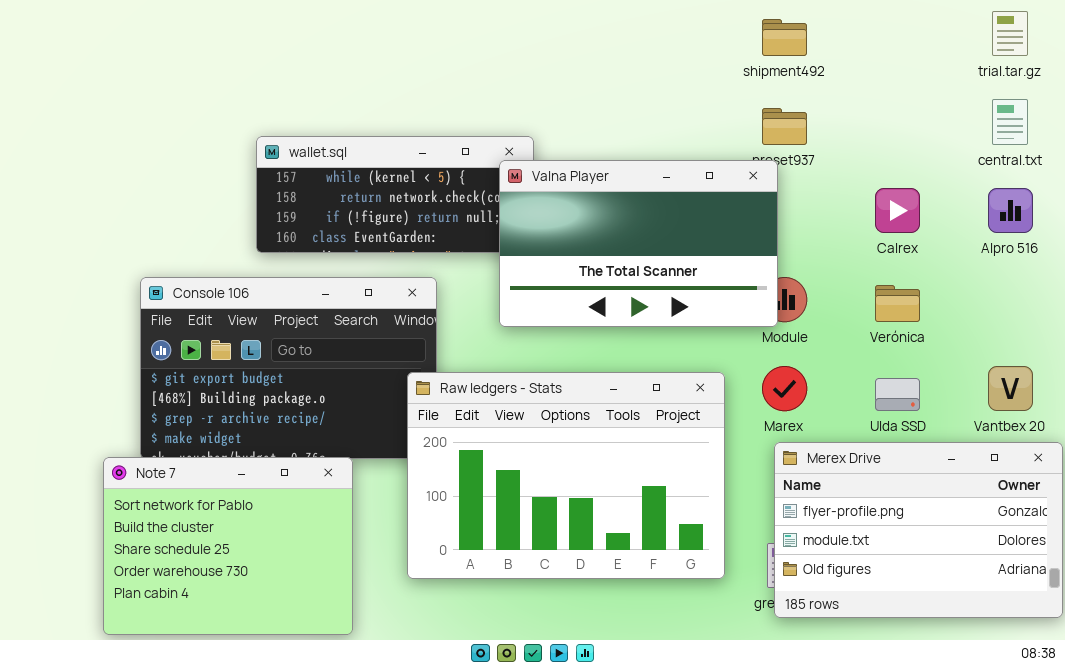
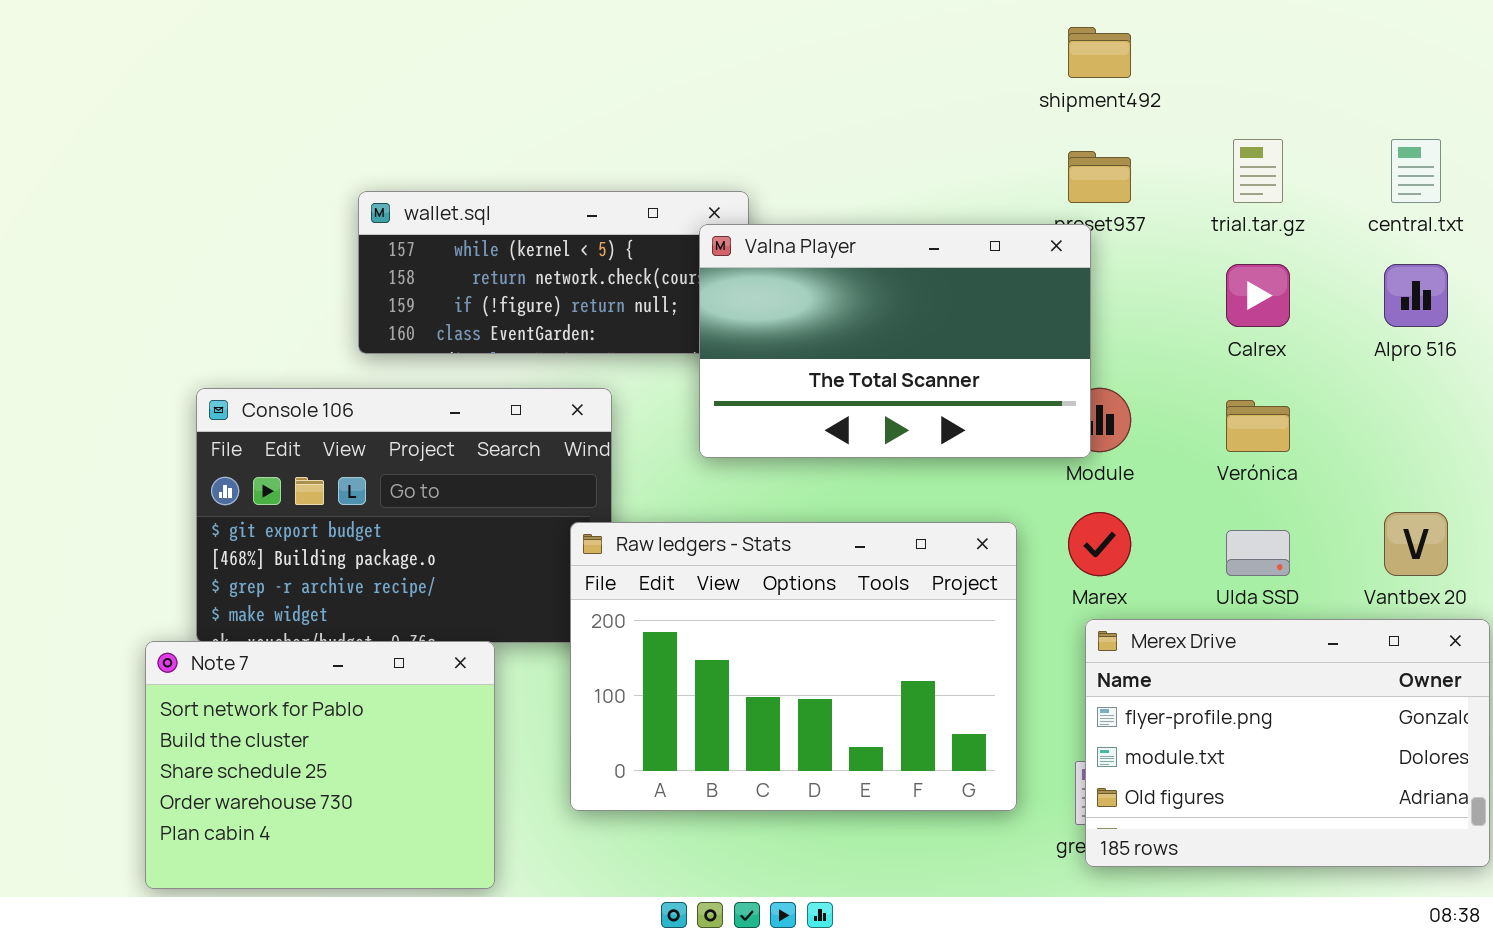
trial.tar.gz: [992,11,1028,56] -> [1233,139,1283,203], moved

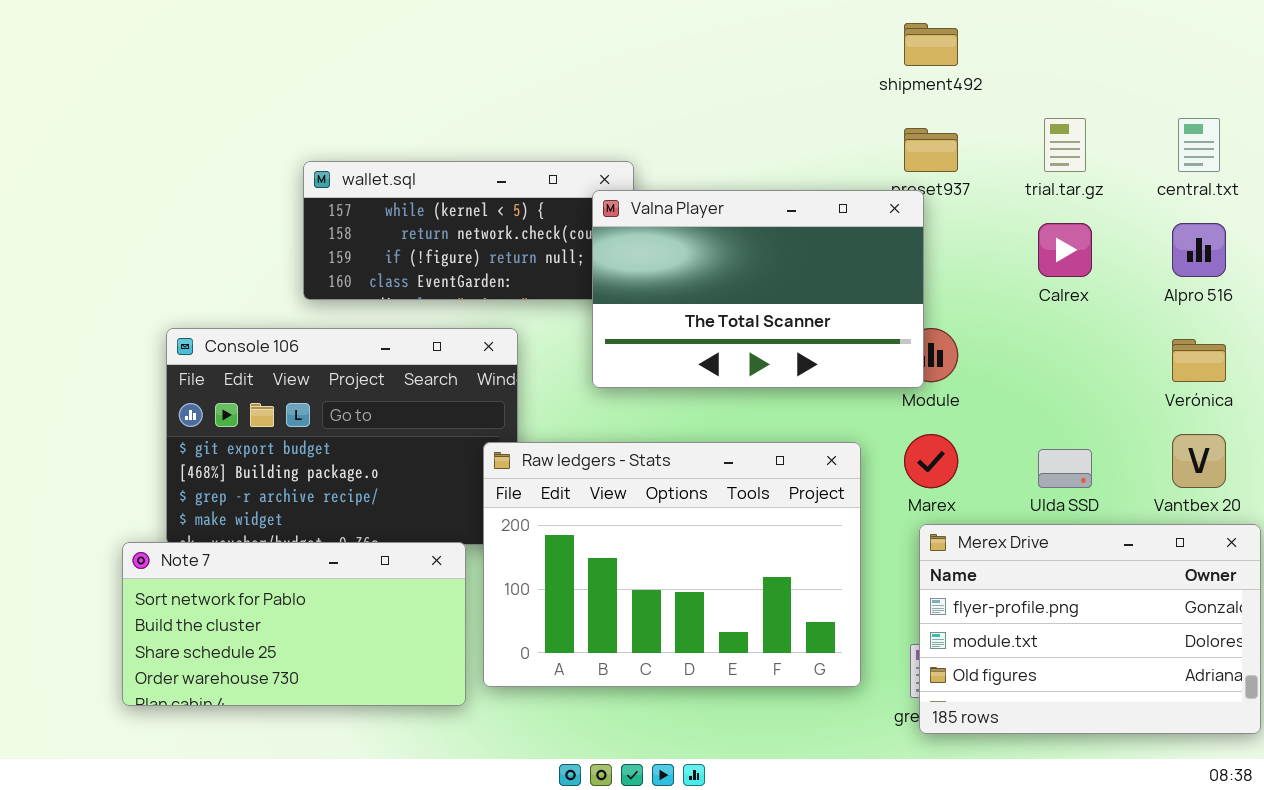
Verónica: [1226,400,1290,452] -> [1172,339,1226,382], moved
Note 7: [145,641,495,889] -> [122,542,466,706], resized

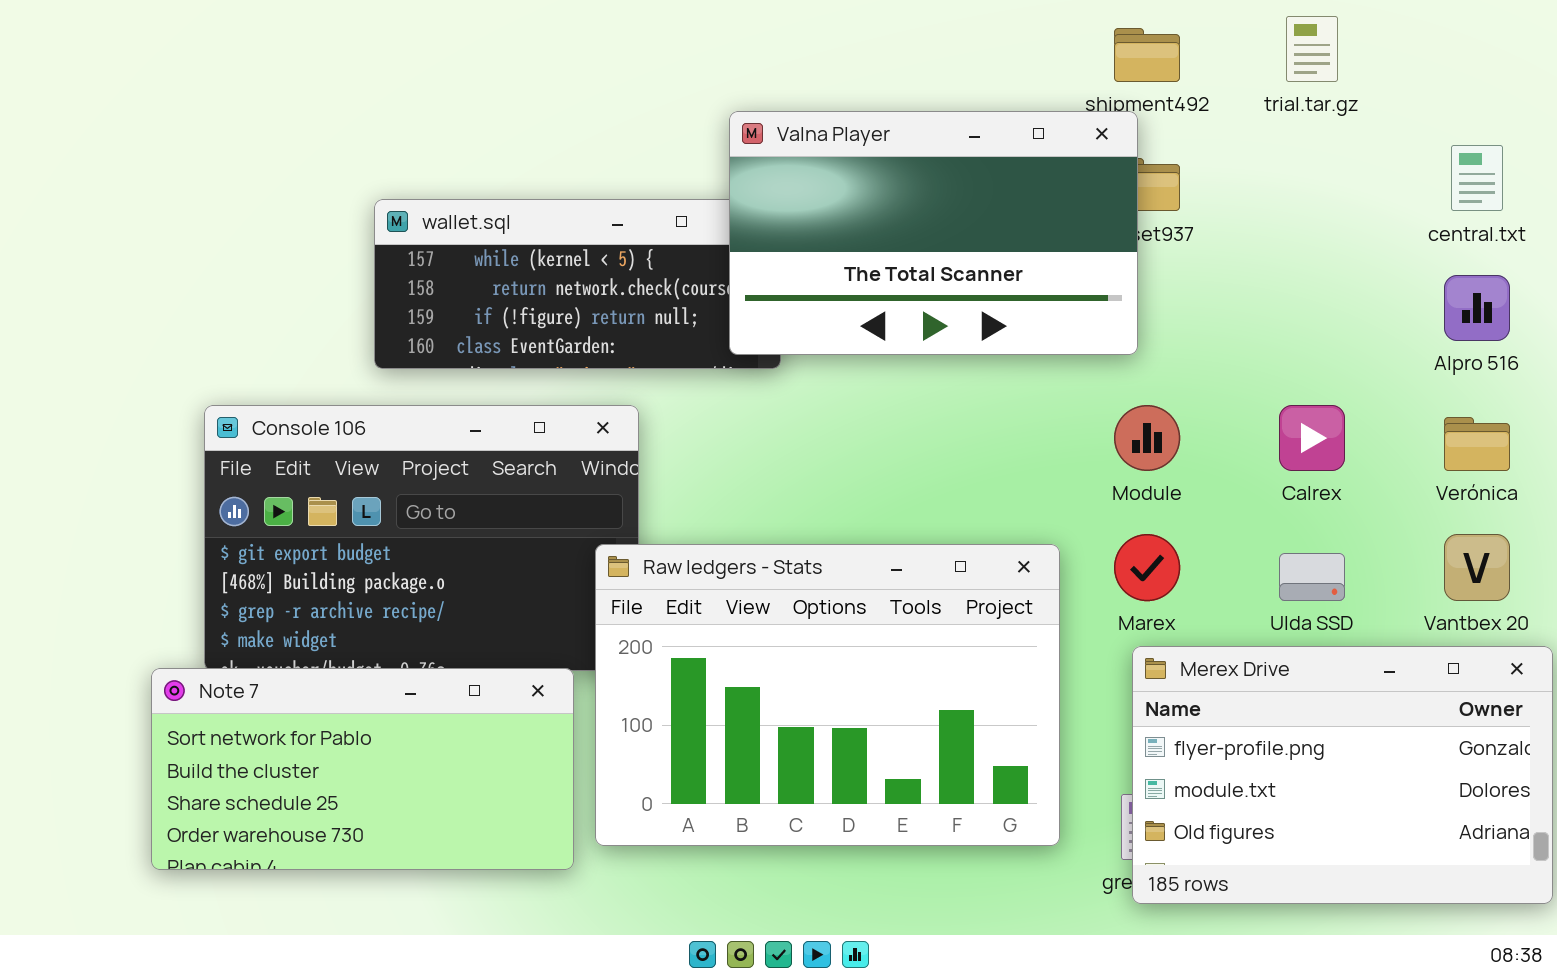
trial.tar.gz: [1044,118,1086,172] -> [1286,16,1338,82], moved
Valna Player: [592,190,924,388] -> [729,111,1138,355], moved
Calrex: [1038,223,1092,277] -> [1279,405,1345,471], moved

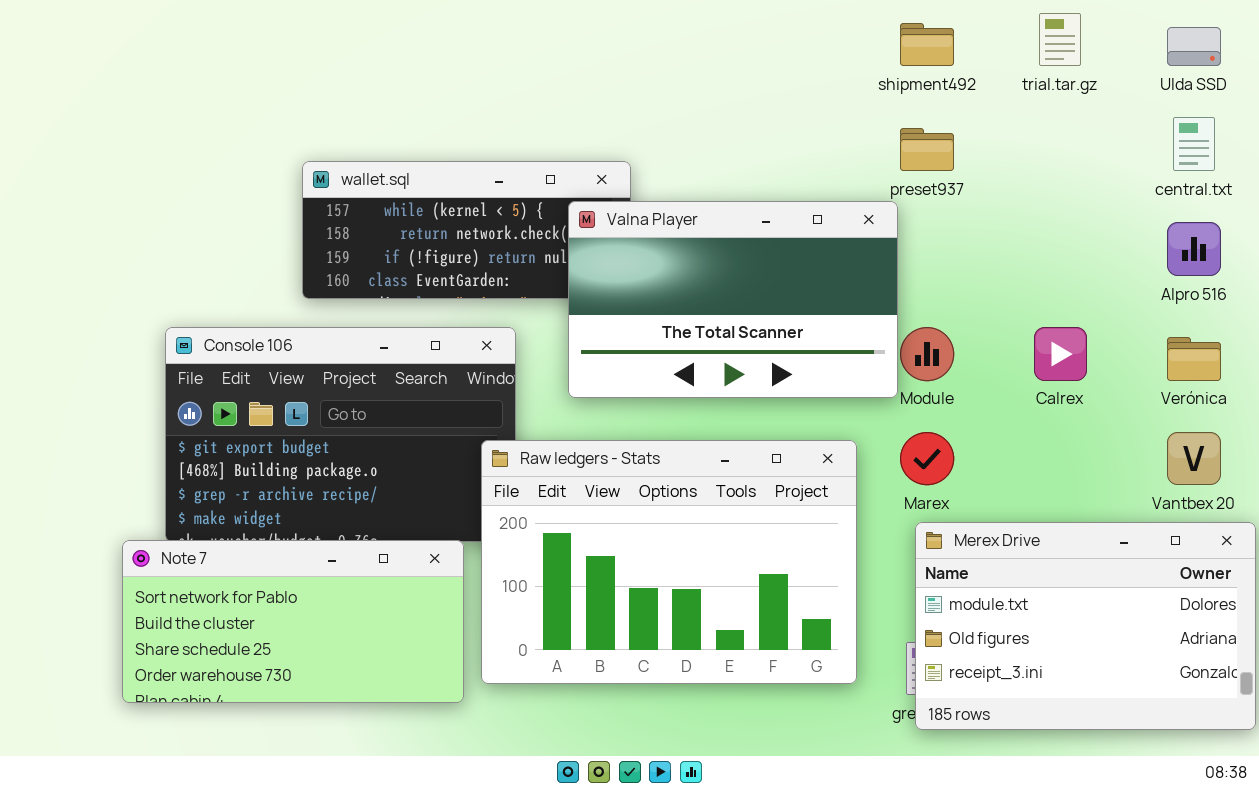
Valna Player: [729,111,1138,355] -> [568,201,898,398], moved
Ulda SSD: [1279,553,1345,601] -> [1167,27,1221,66], moved
Merex Drive: [1132,646,1553,904] -> [915,522,1256,730], scrolled down 1 row

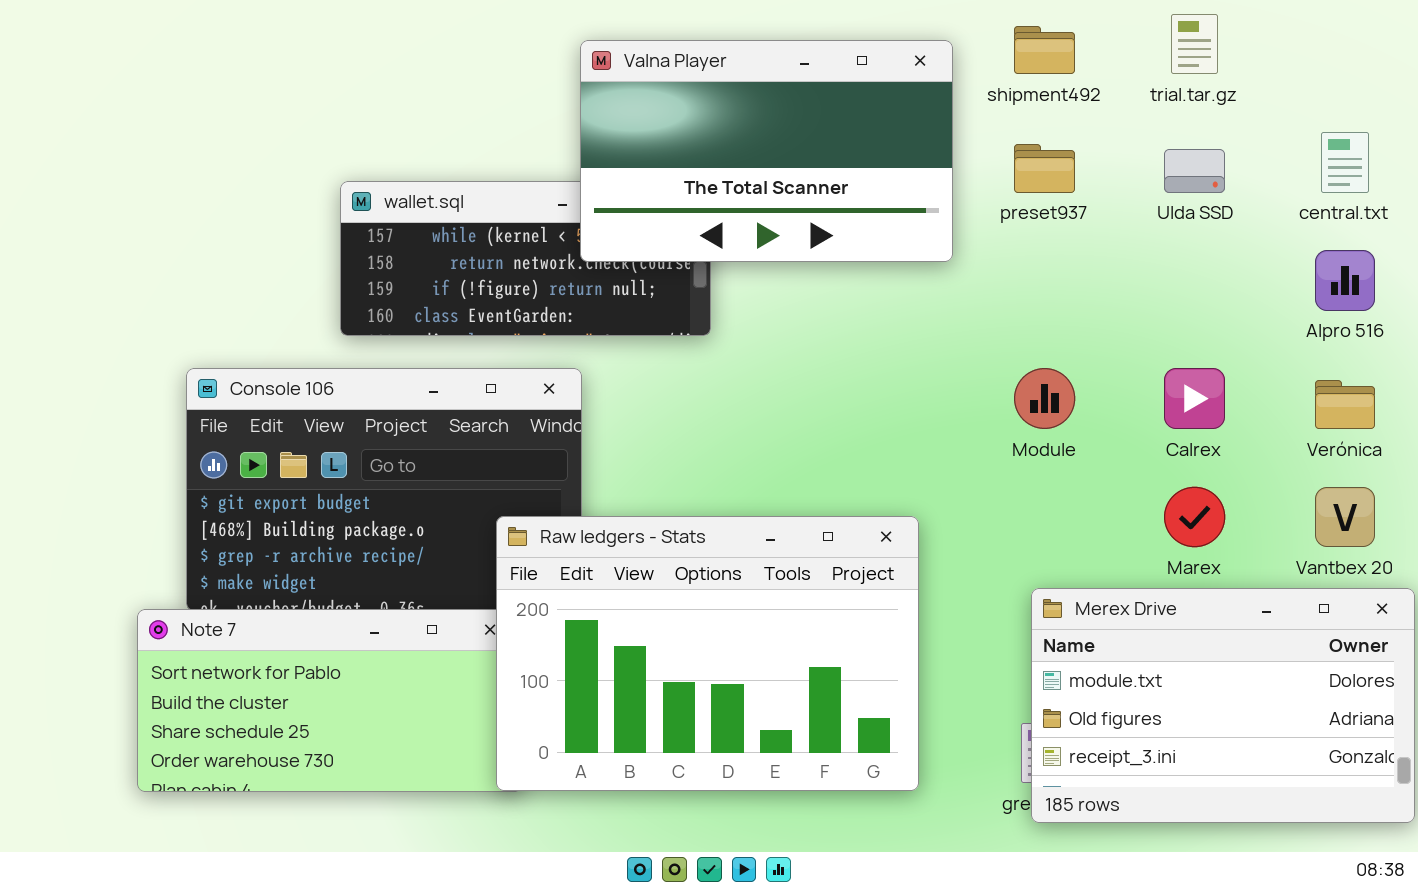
Ulda SSD: [1167,27,1221,66] -> [1164,149,1225,193], moved
Valna Player: [568,201,898,398] -> [580,40,953,262], moved
Marex: [900,432,954,485] -> [1164,487,1225,547], moved
Raw ledgers - Stats: [481,440,857,684] -> [496,516,919,791], moved

